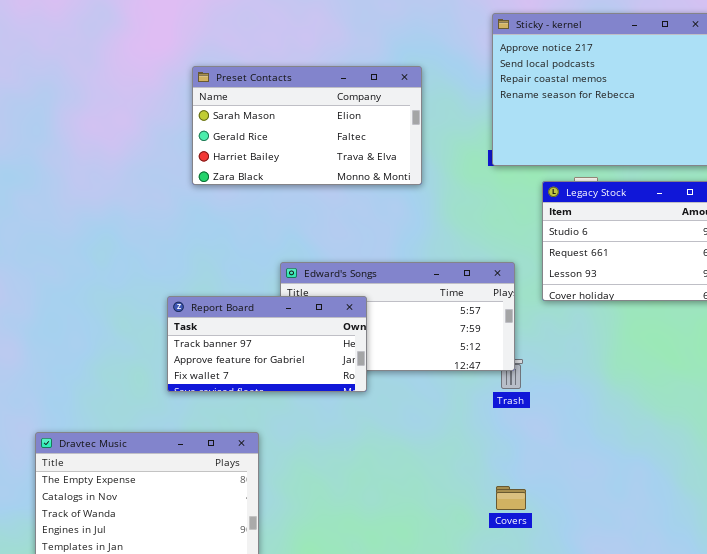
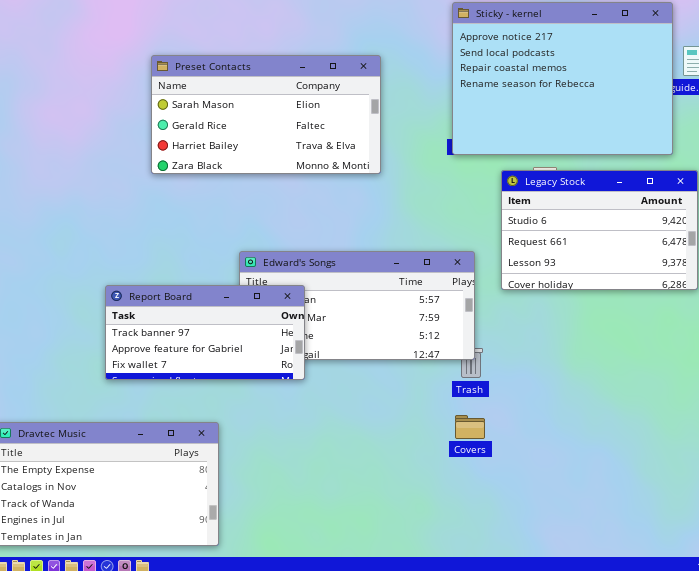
Report Board: [167,296,367,392] -> [105,285,305,380], moved
Covers: [496,486,526,510] -> [455,415,485,439], moved

